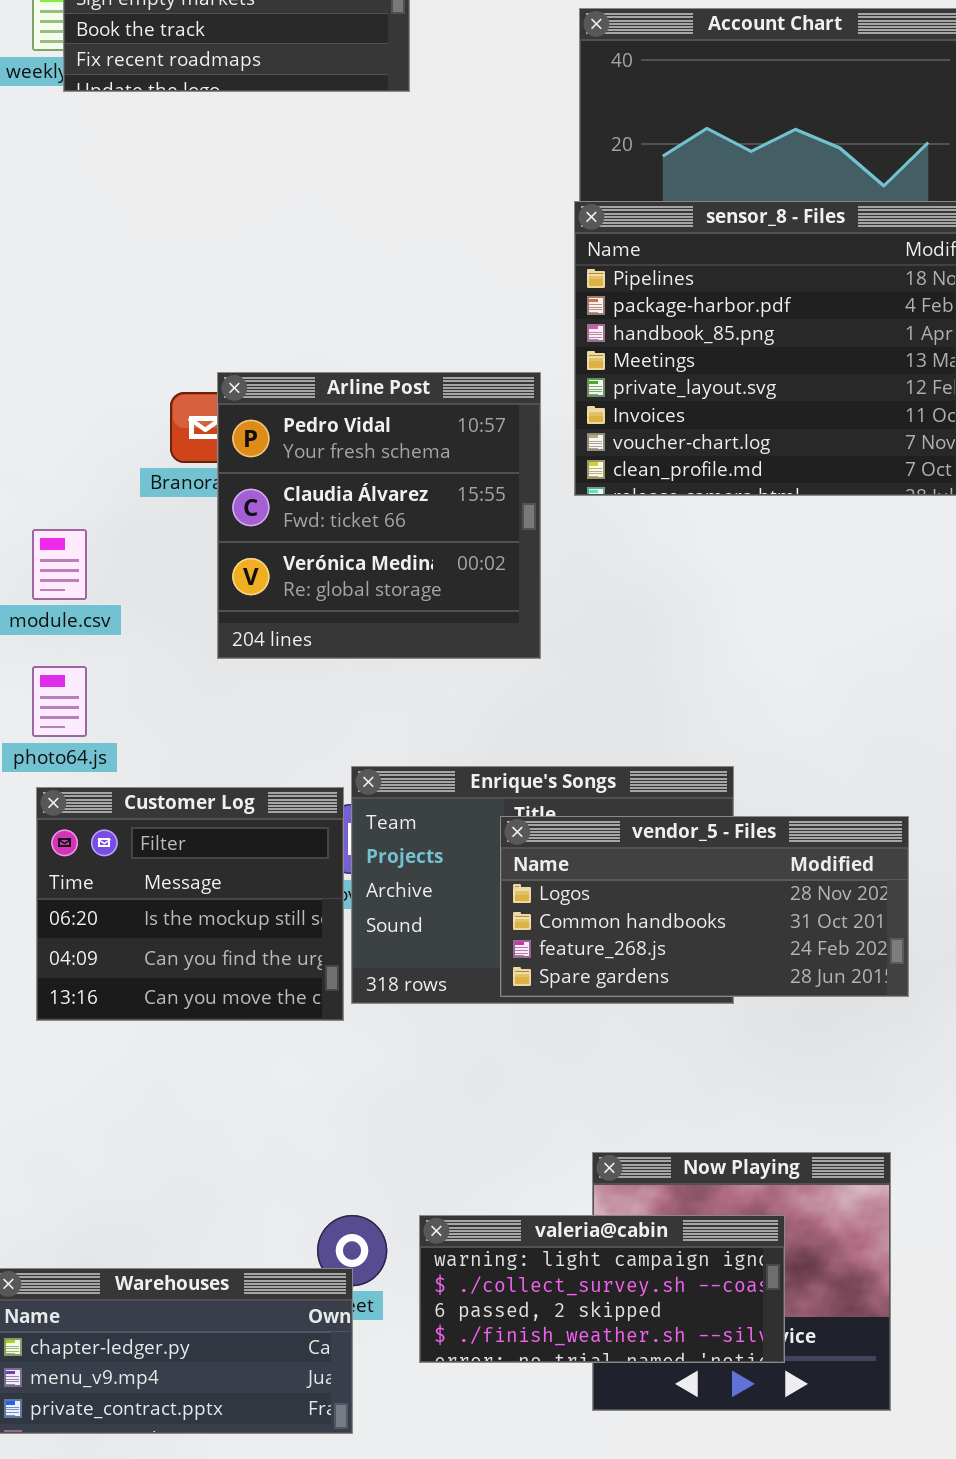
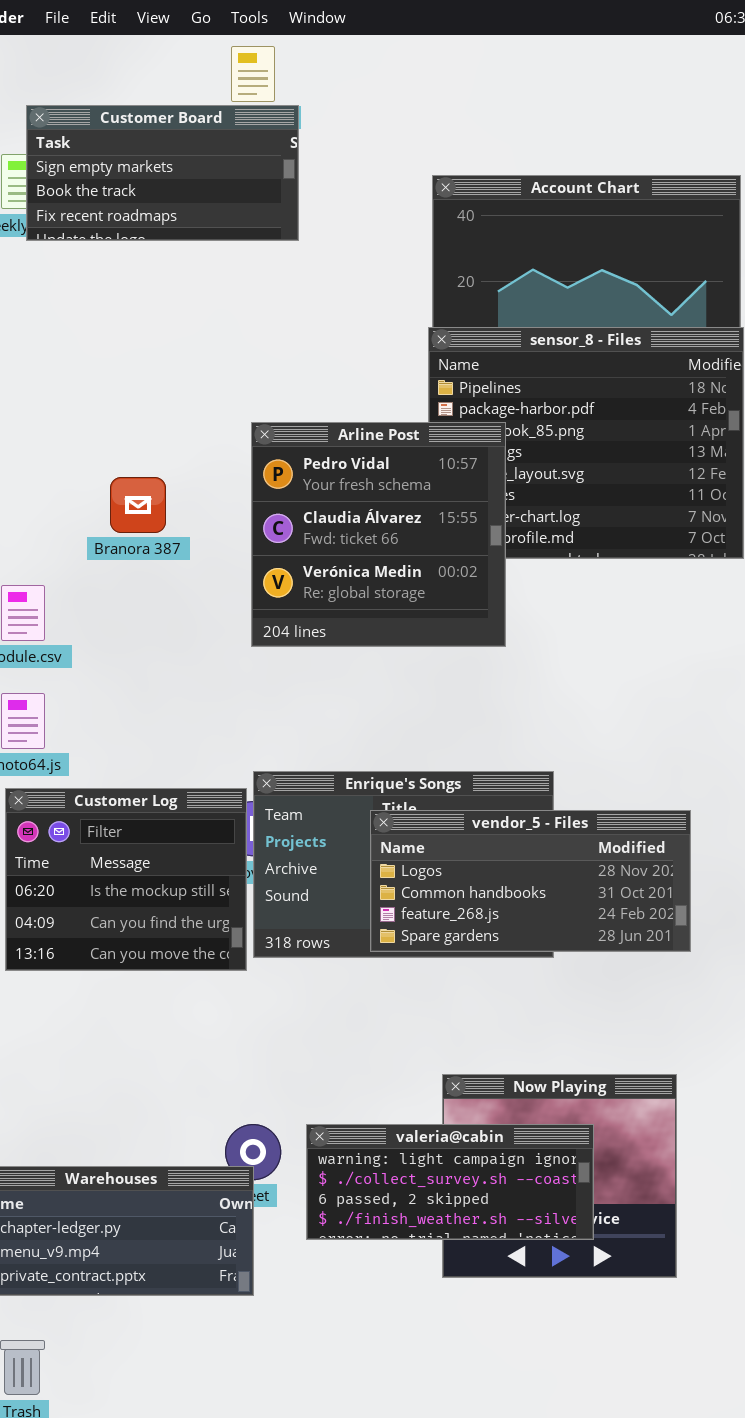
Arline Post: [217,372,541,659] -> [251,422,506,647], moved

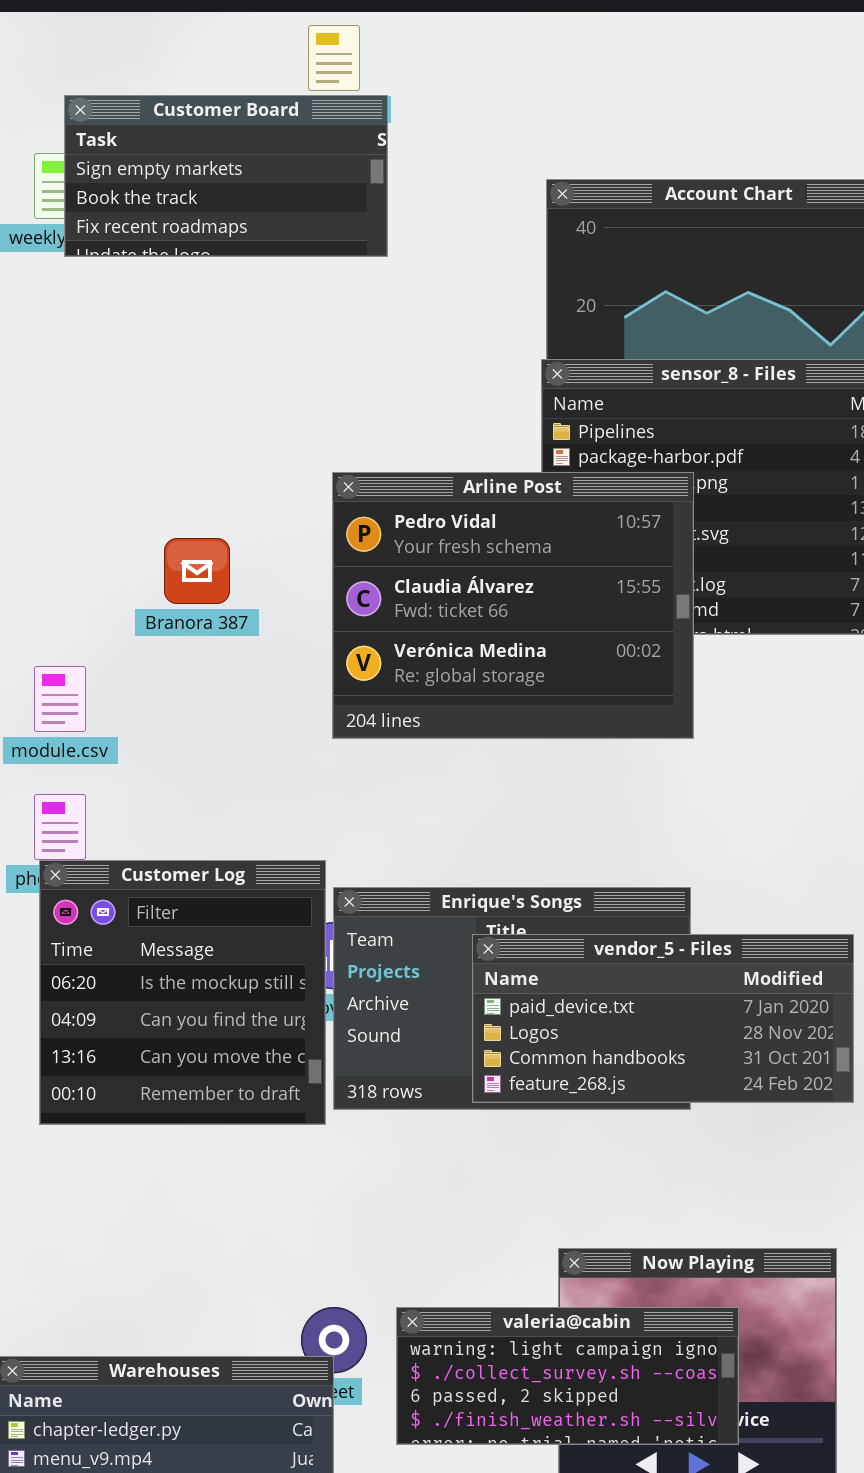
Arline Post: [251,422,506,647] -> [332,472,694,739], resized
Customer Log: [5,788,247,971] -> [39,860,326,1125], resized
vendor_5 - Files: [370,810,691,952] -> [472,934,854,1103], scrolled up 1 row

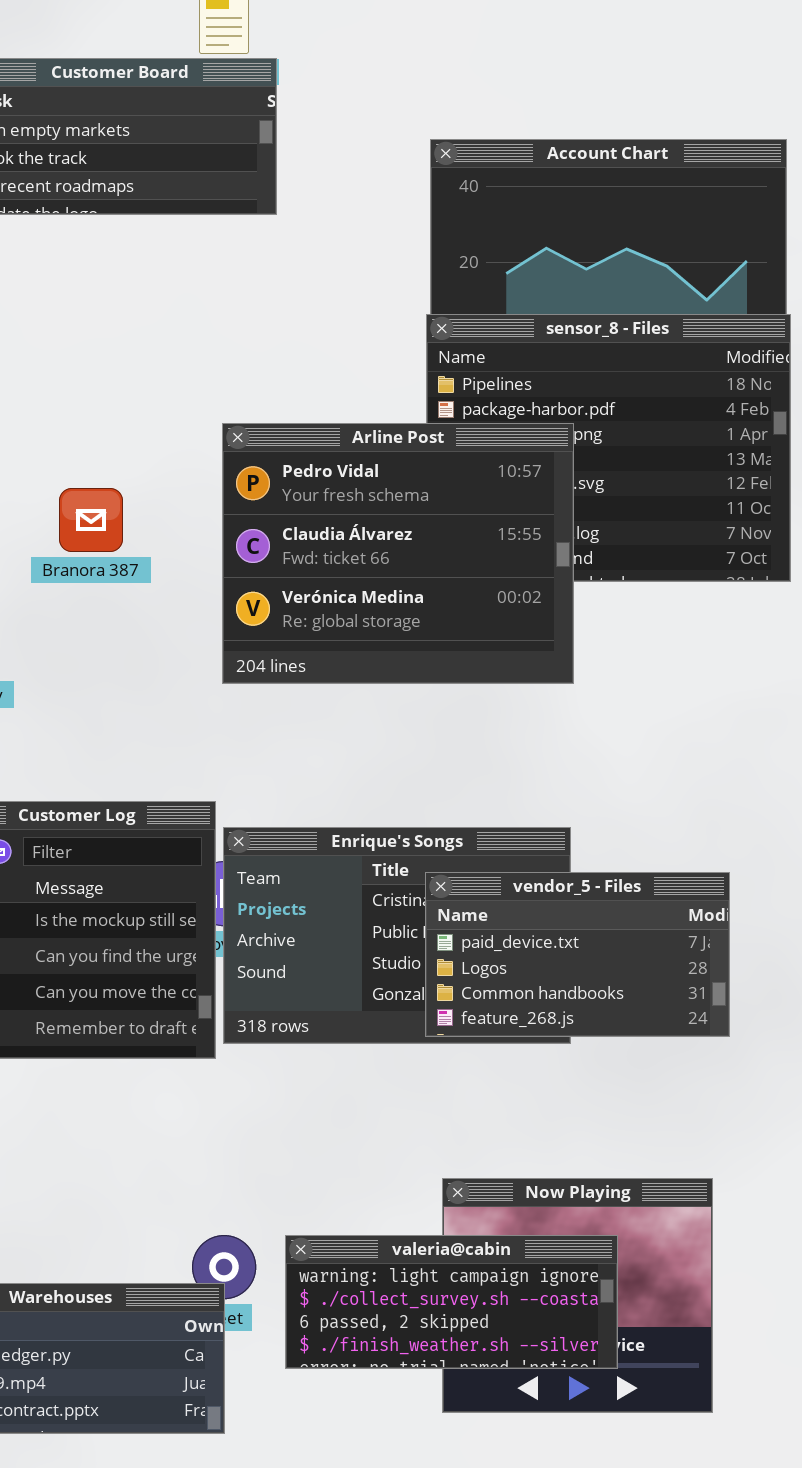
vendor_5 - Files: [472,934,854,1103] -> [425,872,730,1037], resized

